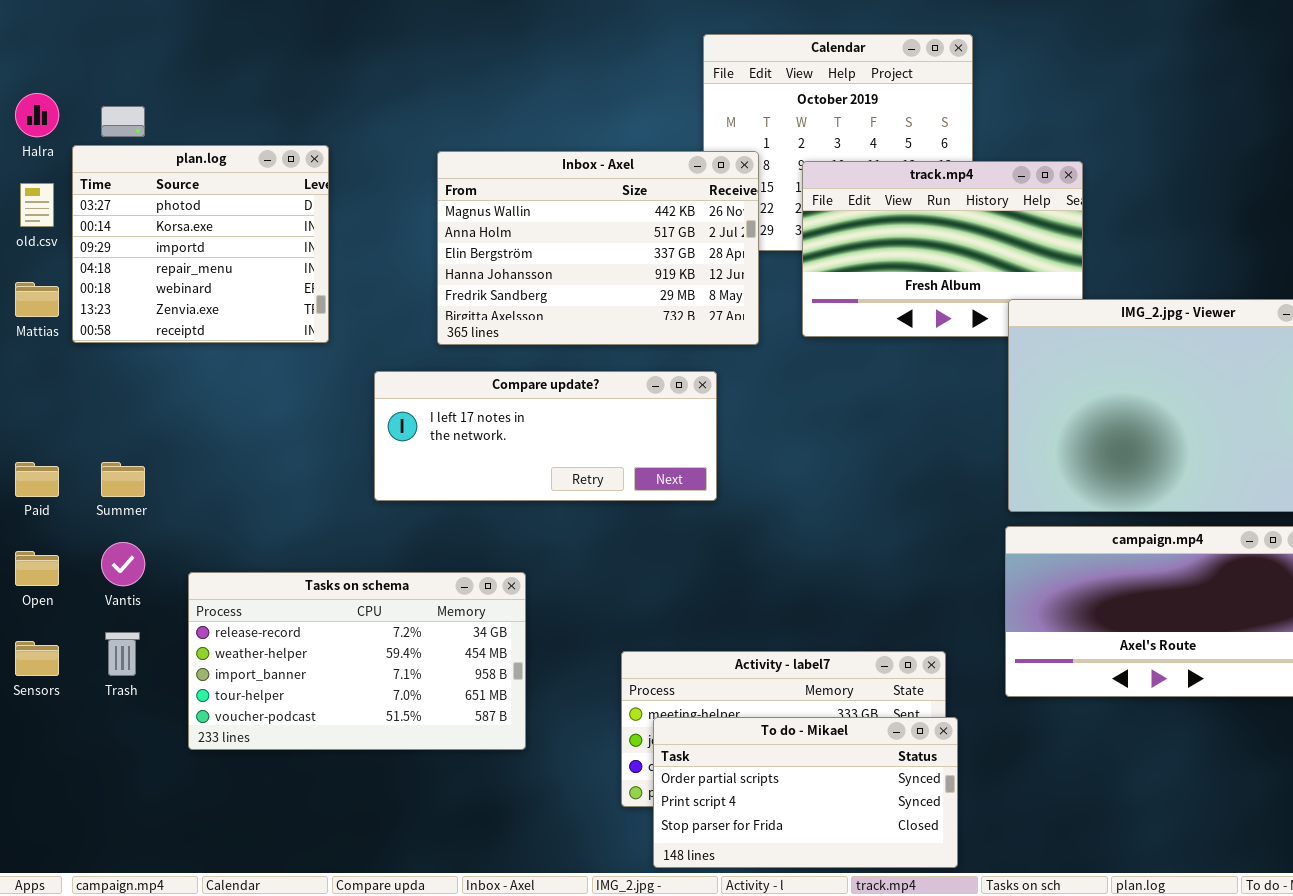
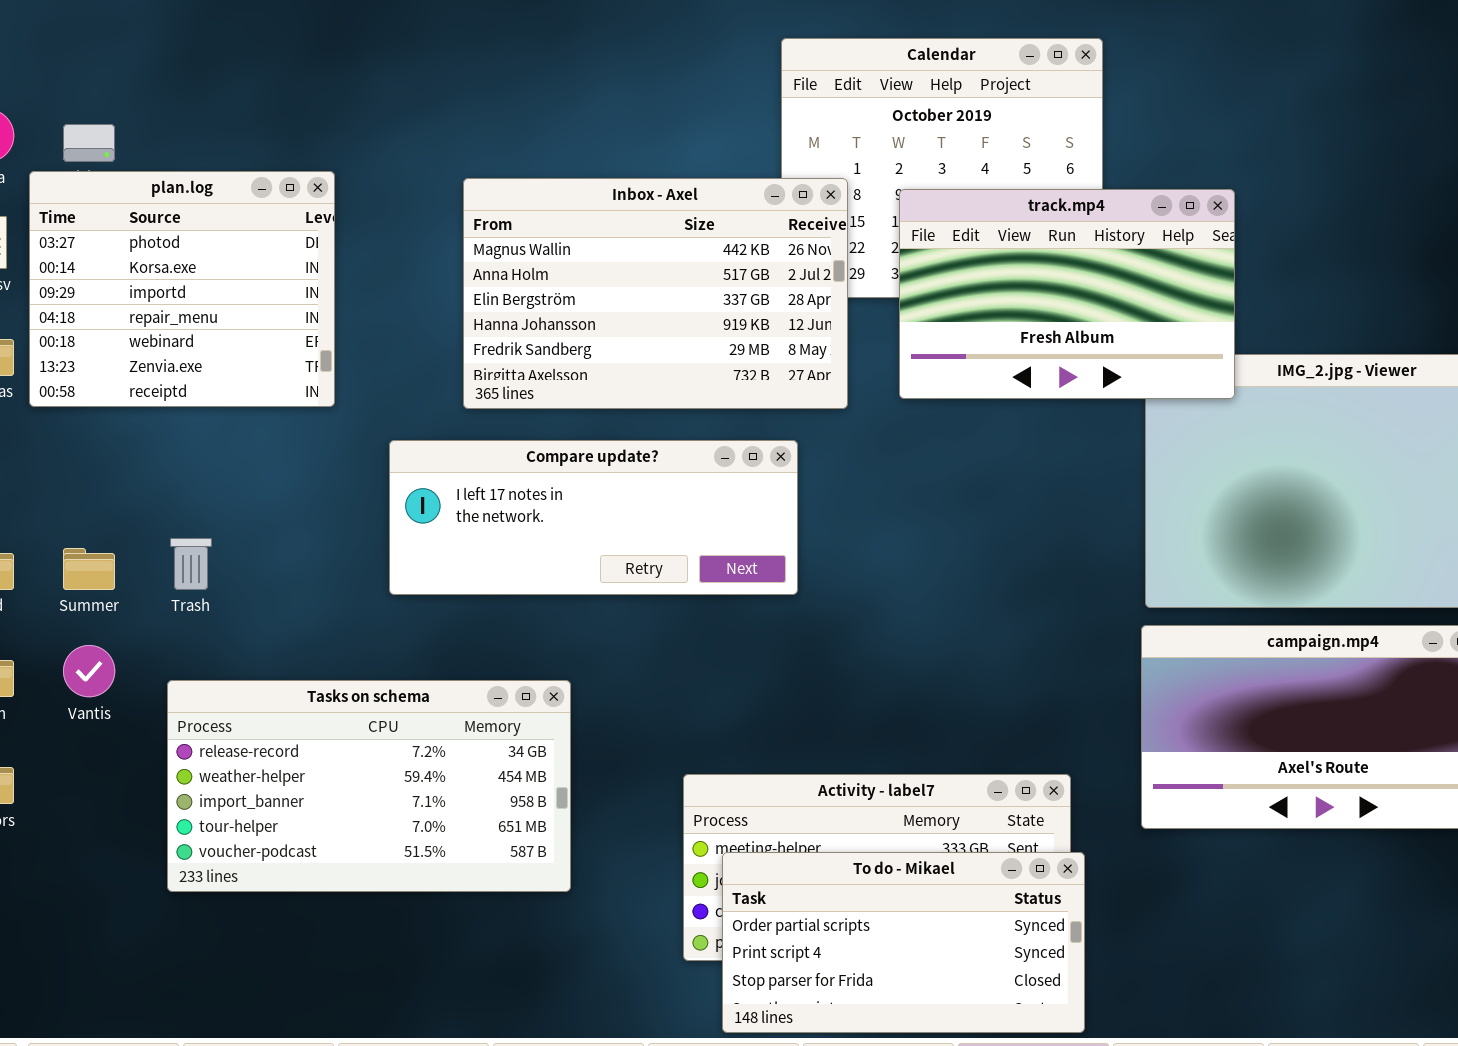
track.mp4: [802,161,1083,337] -> [899,189,1235,399], raised
Trash: [105,632,140,676] -> [170,538,212,590], moved

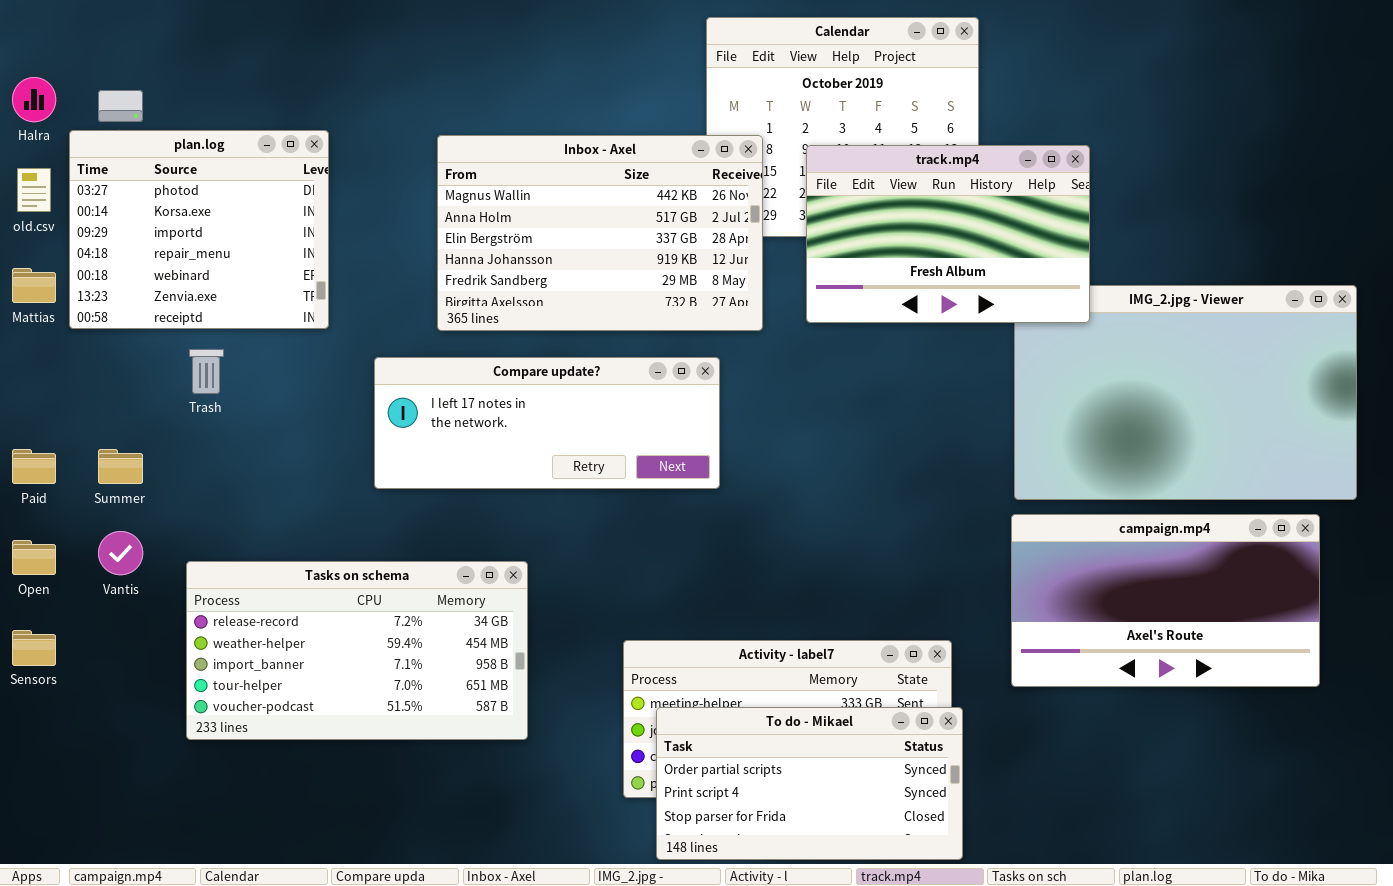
Trash: [170,538,212,590] -> [189,349,224,394], moved

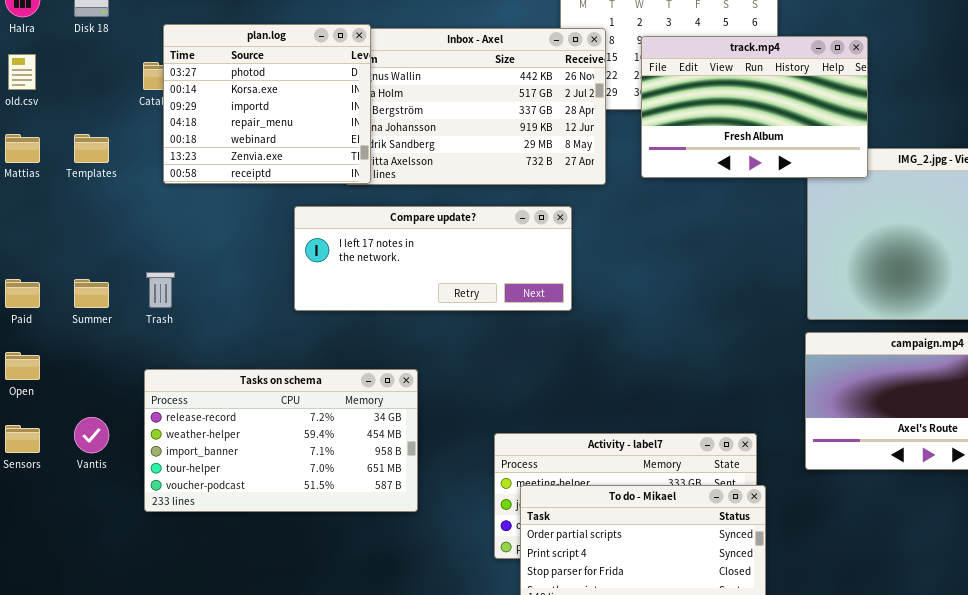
plan.log: [69,130,329,329] -> [163,24,371,184], moved
Trash: [189,349,224,394] -> [146,272,175,308], moved
Vantis: [98,531,143,575] -> [74,417,109,453], moved

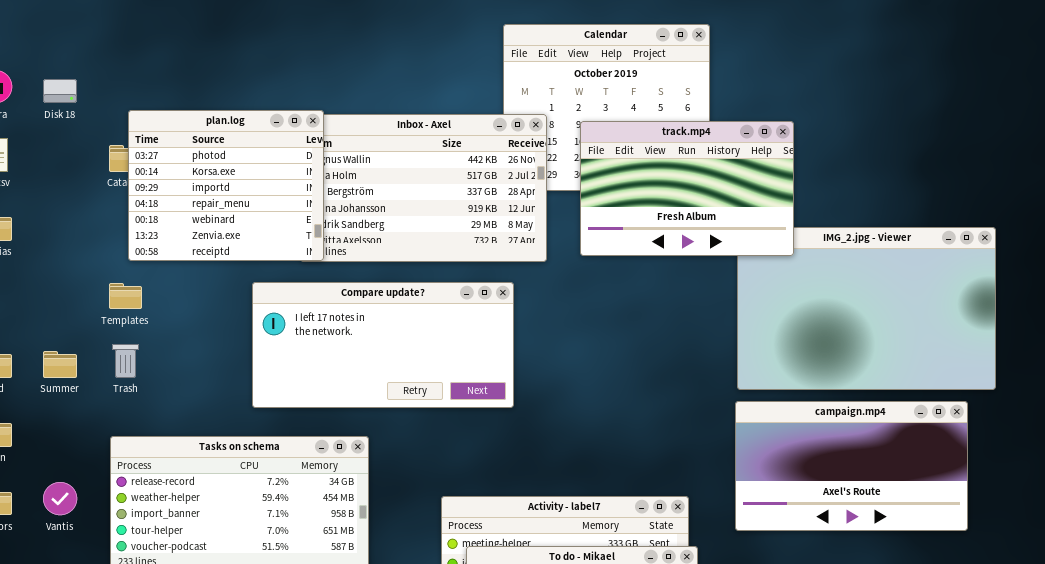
Templates: [74,134,109,163] -> [109,283,142,309], moved
Compare update?: [294,206,572,311] -> [252,282,514,408], resized

